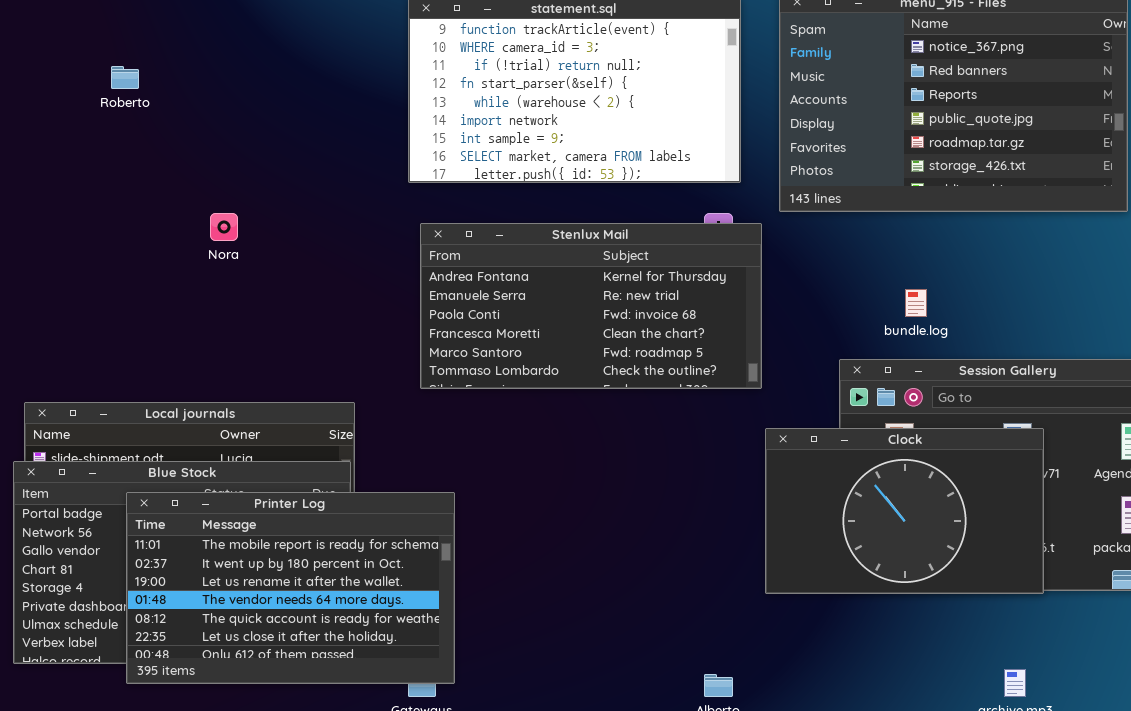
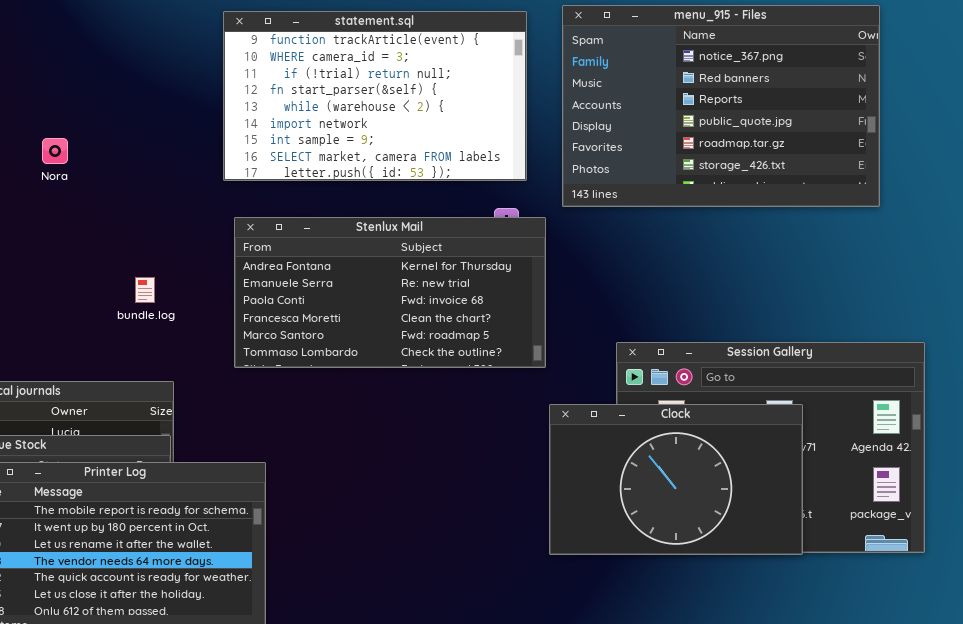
Nora: [210,213,238,241] -> [42,138,68,164], moved
bundle.log: [905,289,927,317] -> [135,277,155,303], moved

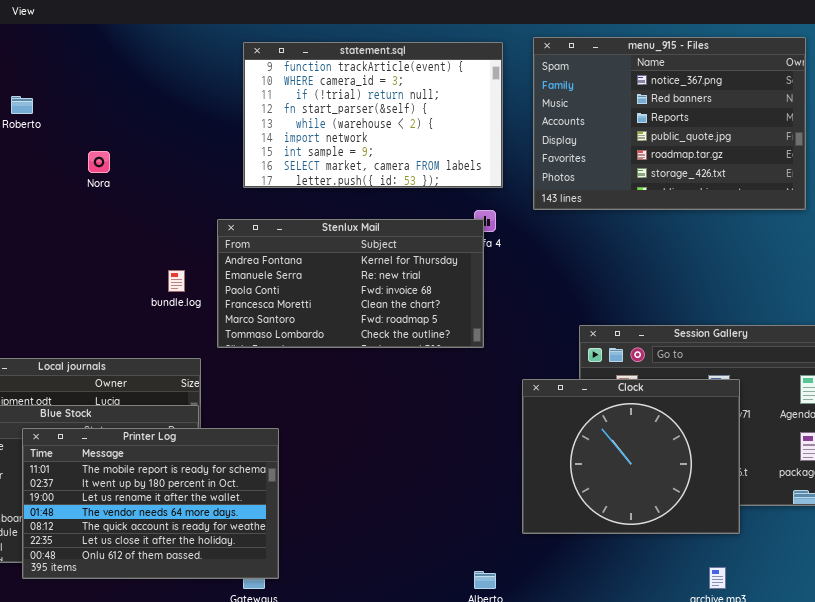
Stenlux Mail: [234,217,546,368] -> [217,219,484,348], moved
Clock: [549,404,803,555] -> [522,379,740,534], resized

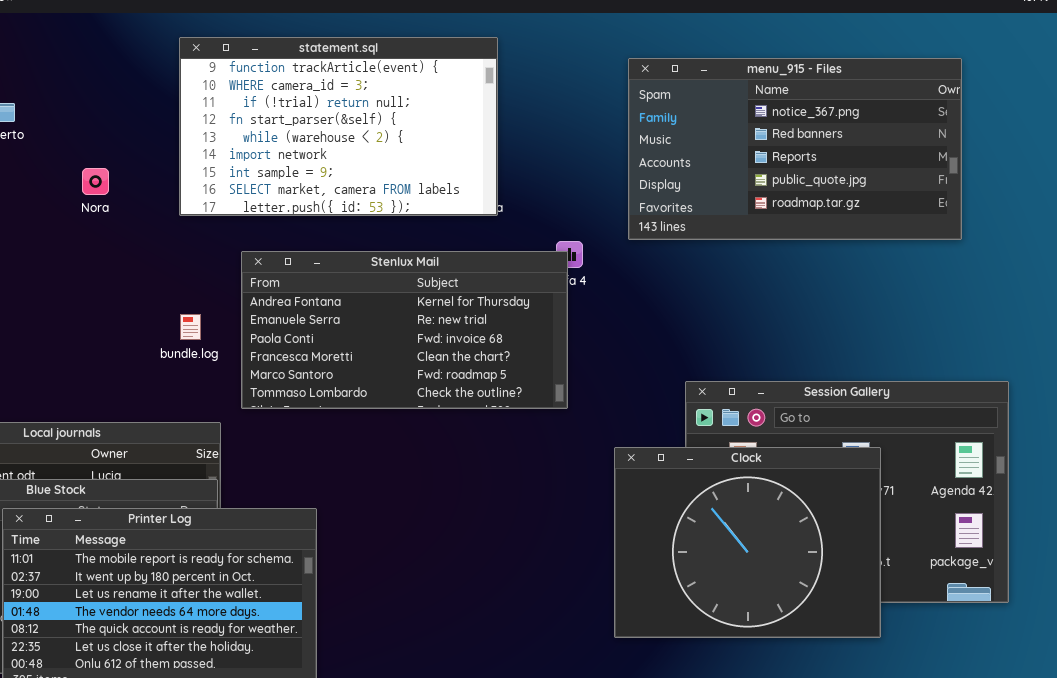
menu_915 - Files: [533,37,806,210] -> [628,58,962,240], resized
statement.sql: [243,42,503,188] -> [179,37,498,216], moved

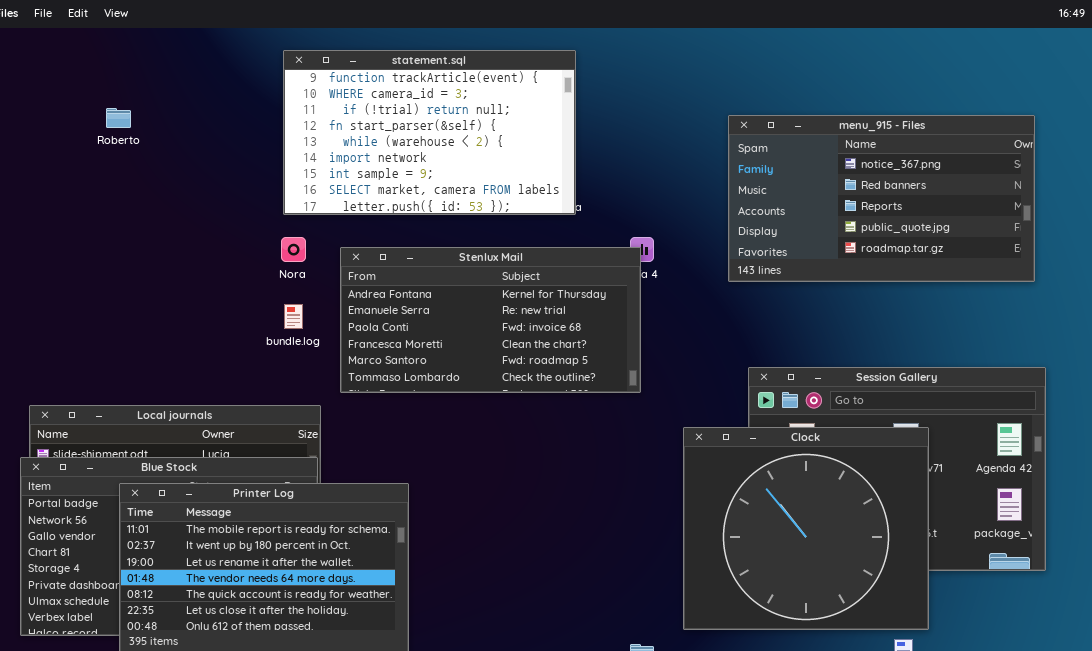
menu_915 - Files: [628,58,962,240] -> [728,115,1035,282], moved
Nora: [82,168,109,195] -> [281,237,306,262], moved
Clock: [614,447,881,638] -> [683,427,929,630], resized

